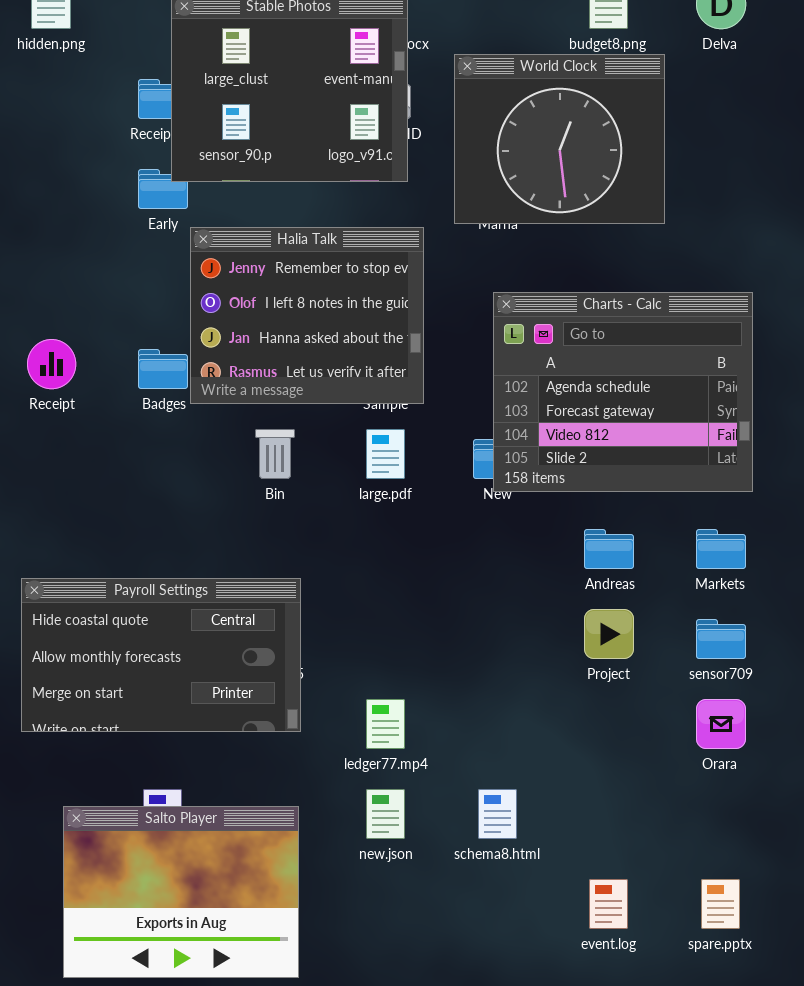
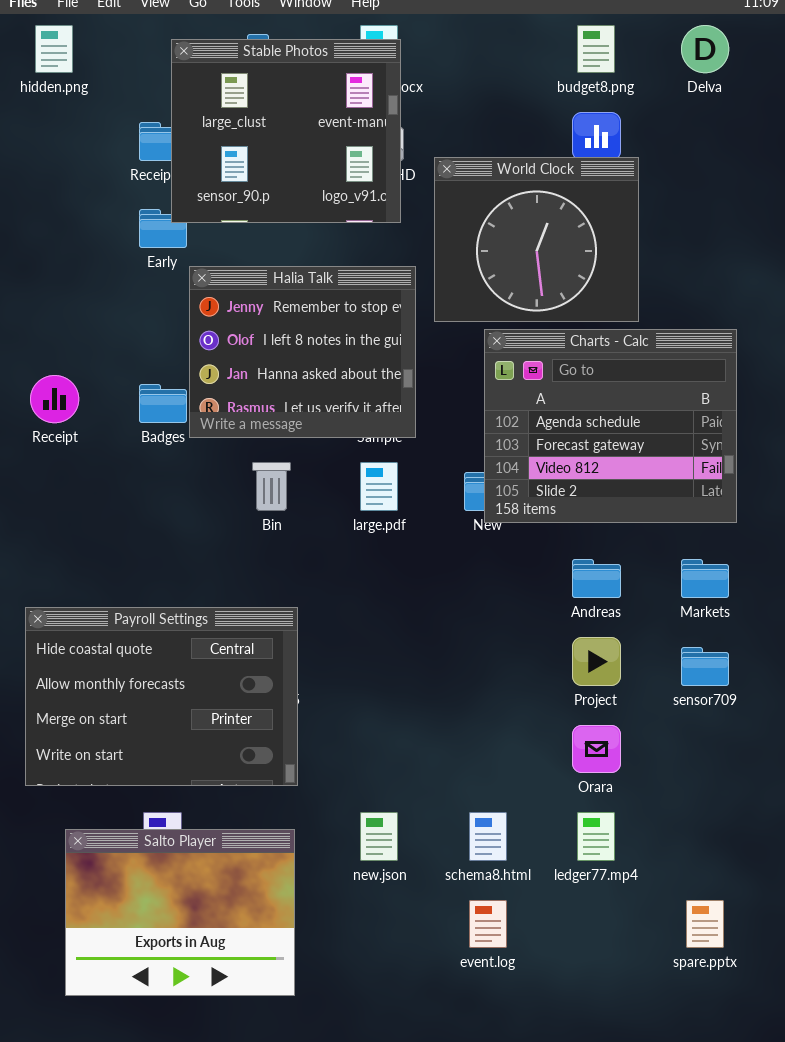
World Clock: [454,54,665,224] -> [434,157,639,322], moved
Payroll Settings: [21,578,301,732] -> [25,607,298,786], resized
ledger77.mp4: [366,699,405,749] -> [577,812,615,861], moved
Orara: [696,699,746,749] -> [572,725,621,773], moved
event.log: [589,879,628,929] -> [469,900,507,948], moved

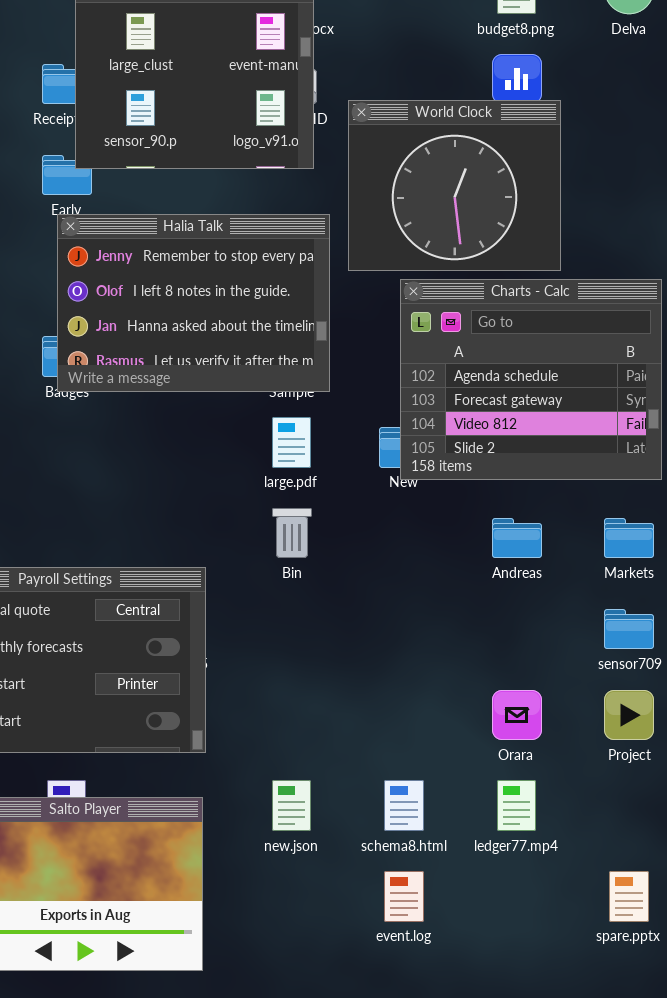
Halia Talk: [189,266,416,438] -> [57,214,330,392], resized
Bin: [252,462,291,511] -> [272,508,312,558], moved
Project: [572,637,621,686] -> [604,690,654,740], moved

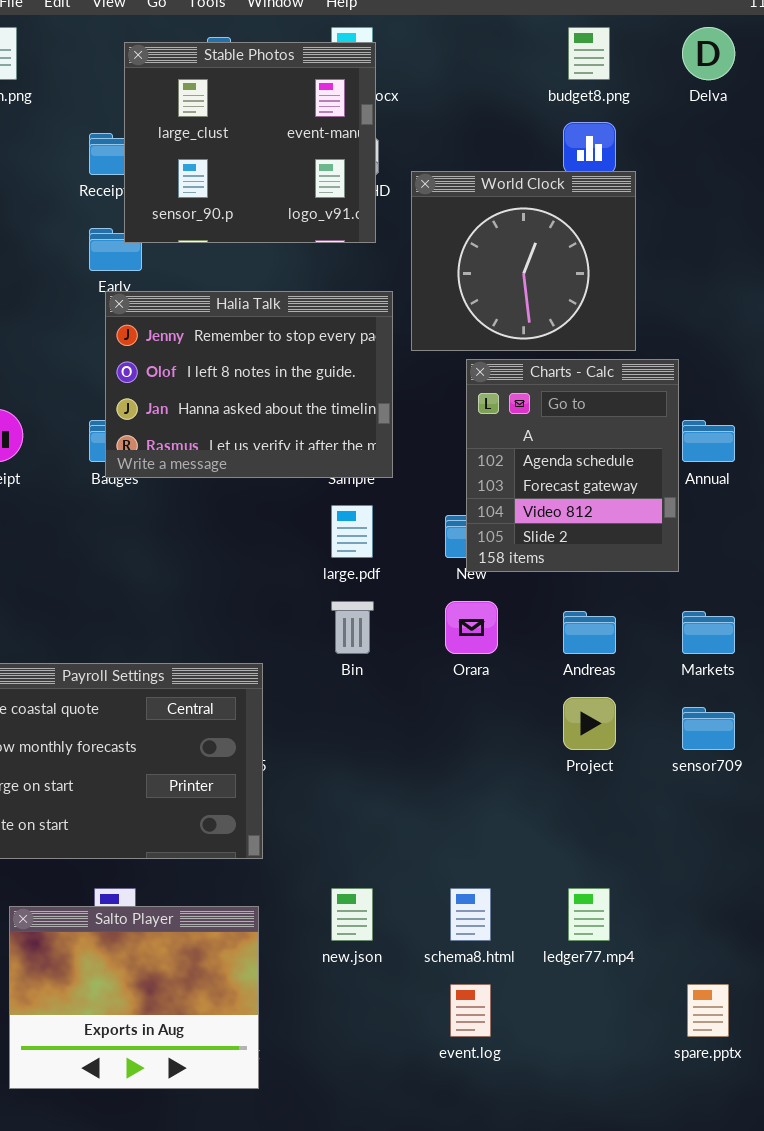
Charts - Calc: [400,279,662,480] -> [466,359,679,572], resized
Orara: [492,690,542,740] -> [445,601,498,654], moved
Project: [604,690,654,740] -> [563,697,616,750], moved

